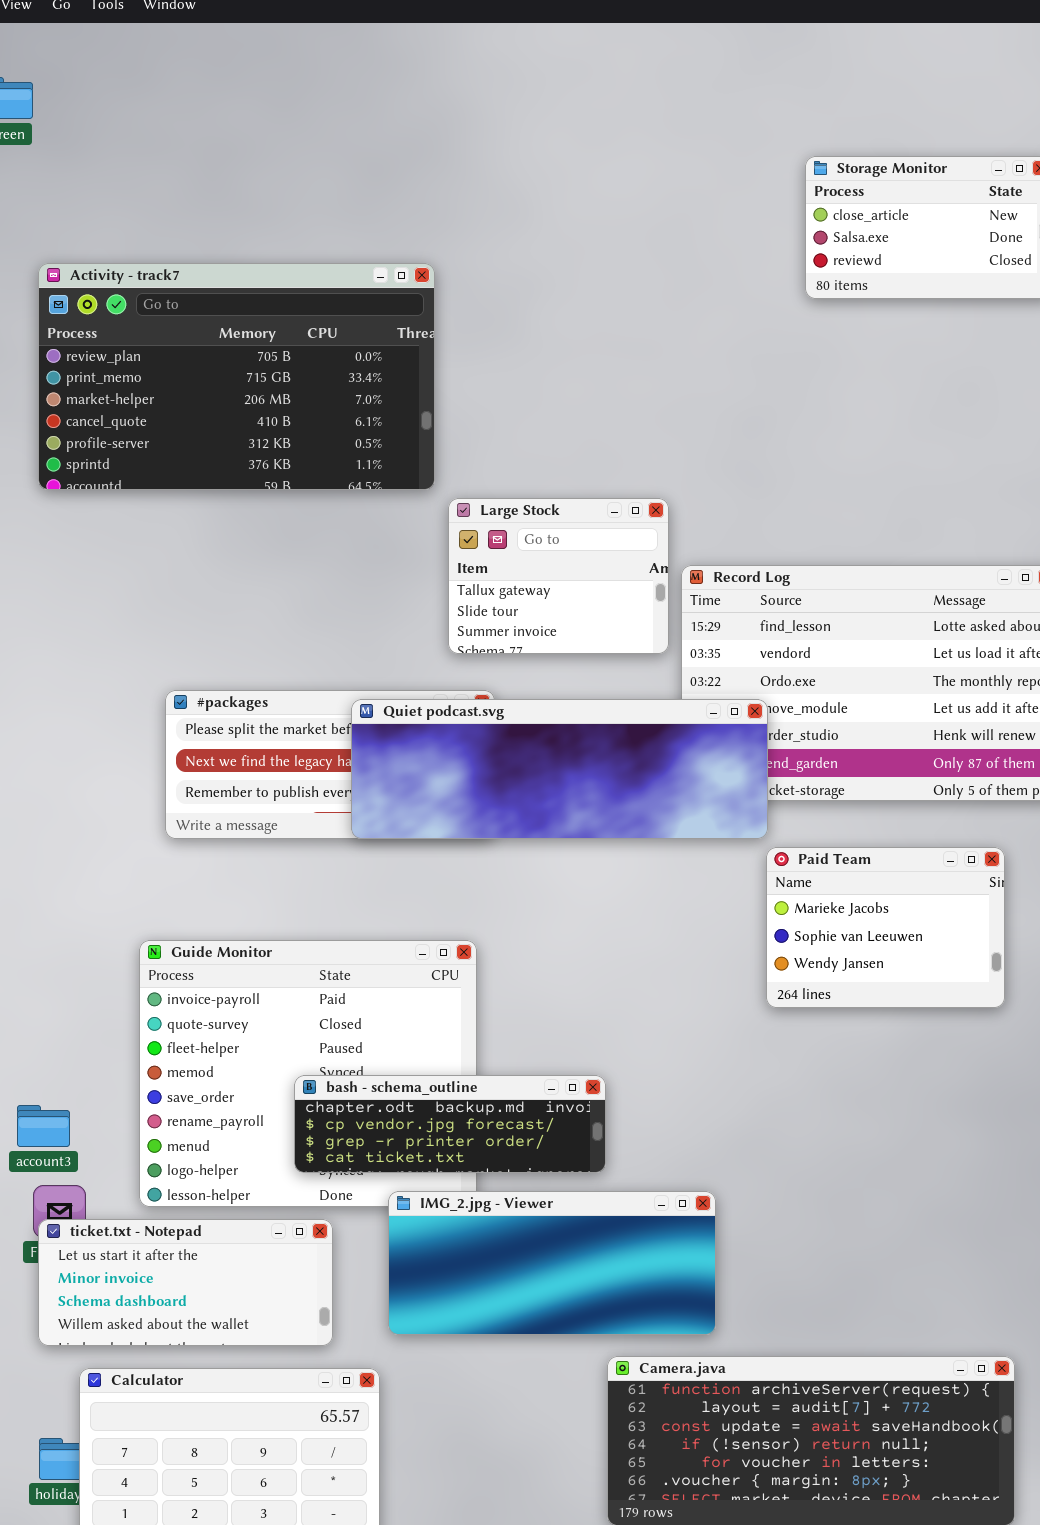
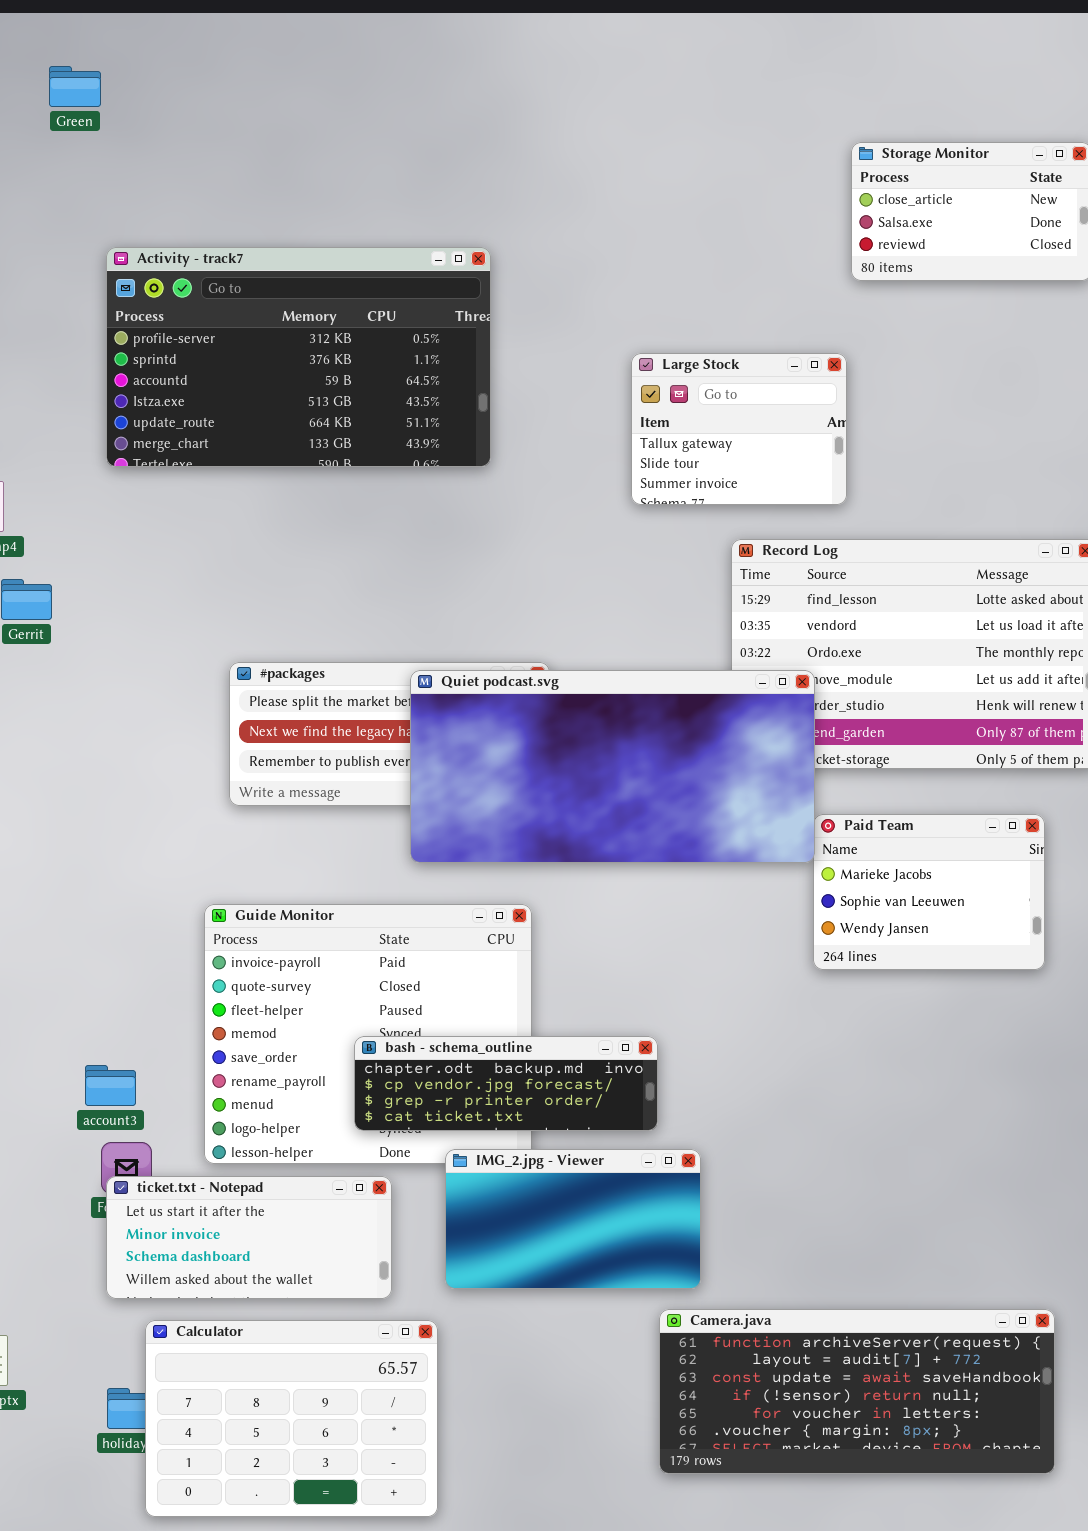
Activity - track7: [38,263,435,490] -> [106,247,491,467], scrolled down 4 rows
Large Stock: [448,498,669,654] -> [631,353,847,505], moved
Quiet podcast.svg: [351,699,768,839] -> [410,670,815,863], resized
IMG_2.jpg - Viewer: [388,1191,716,1335] -> [445,1149,701,1289], resized

